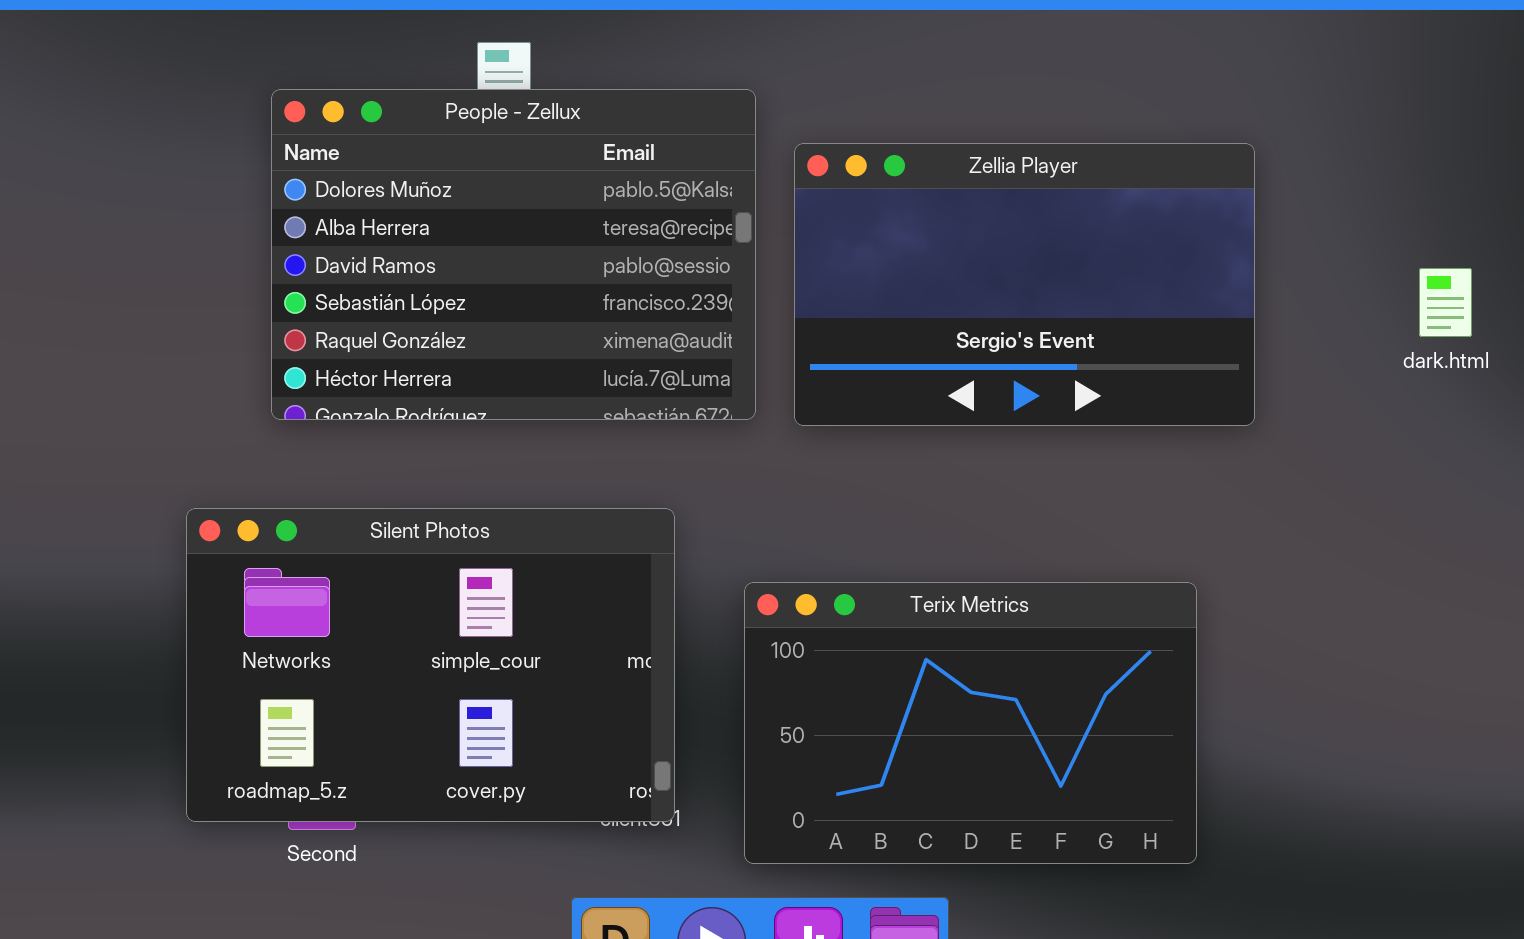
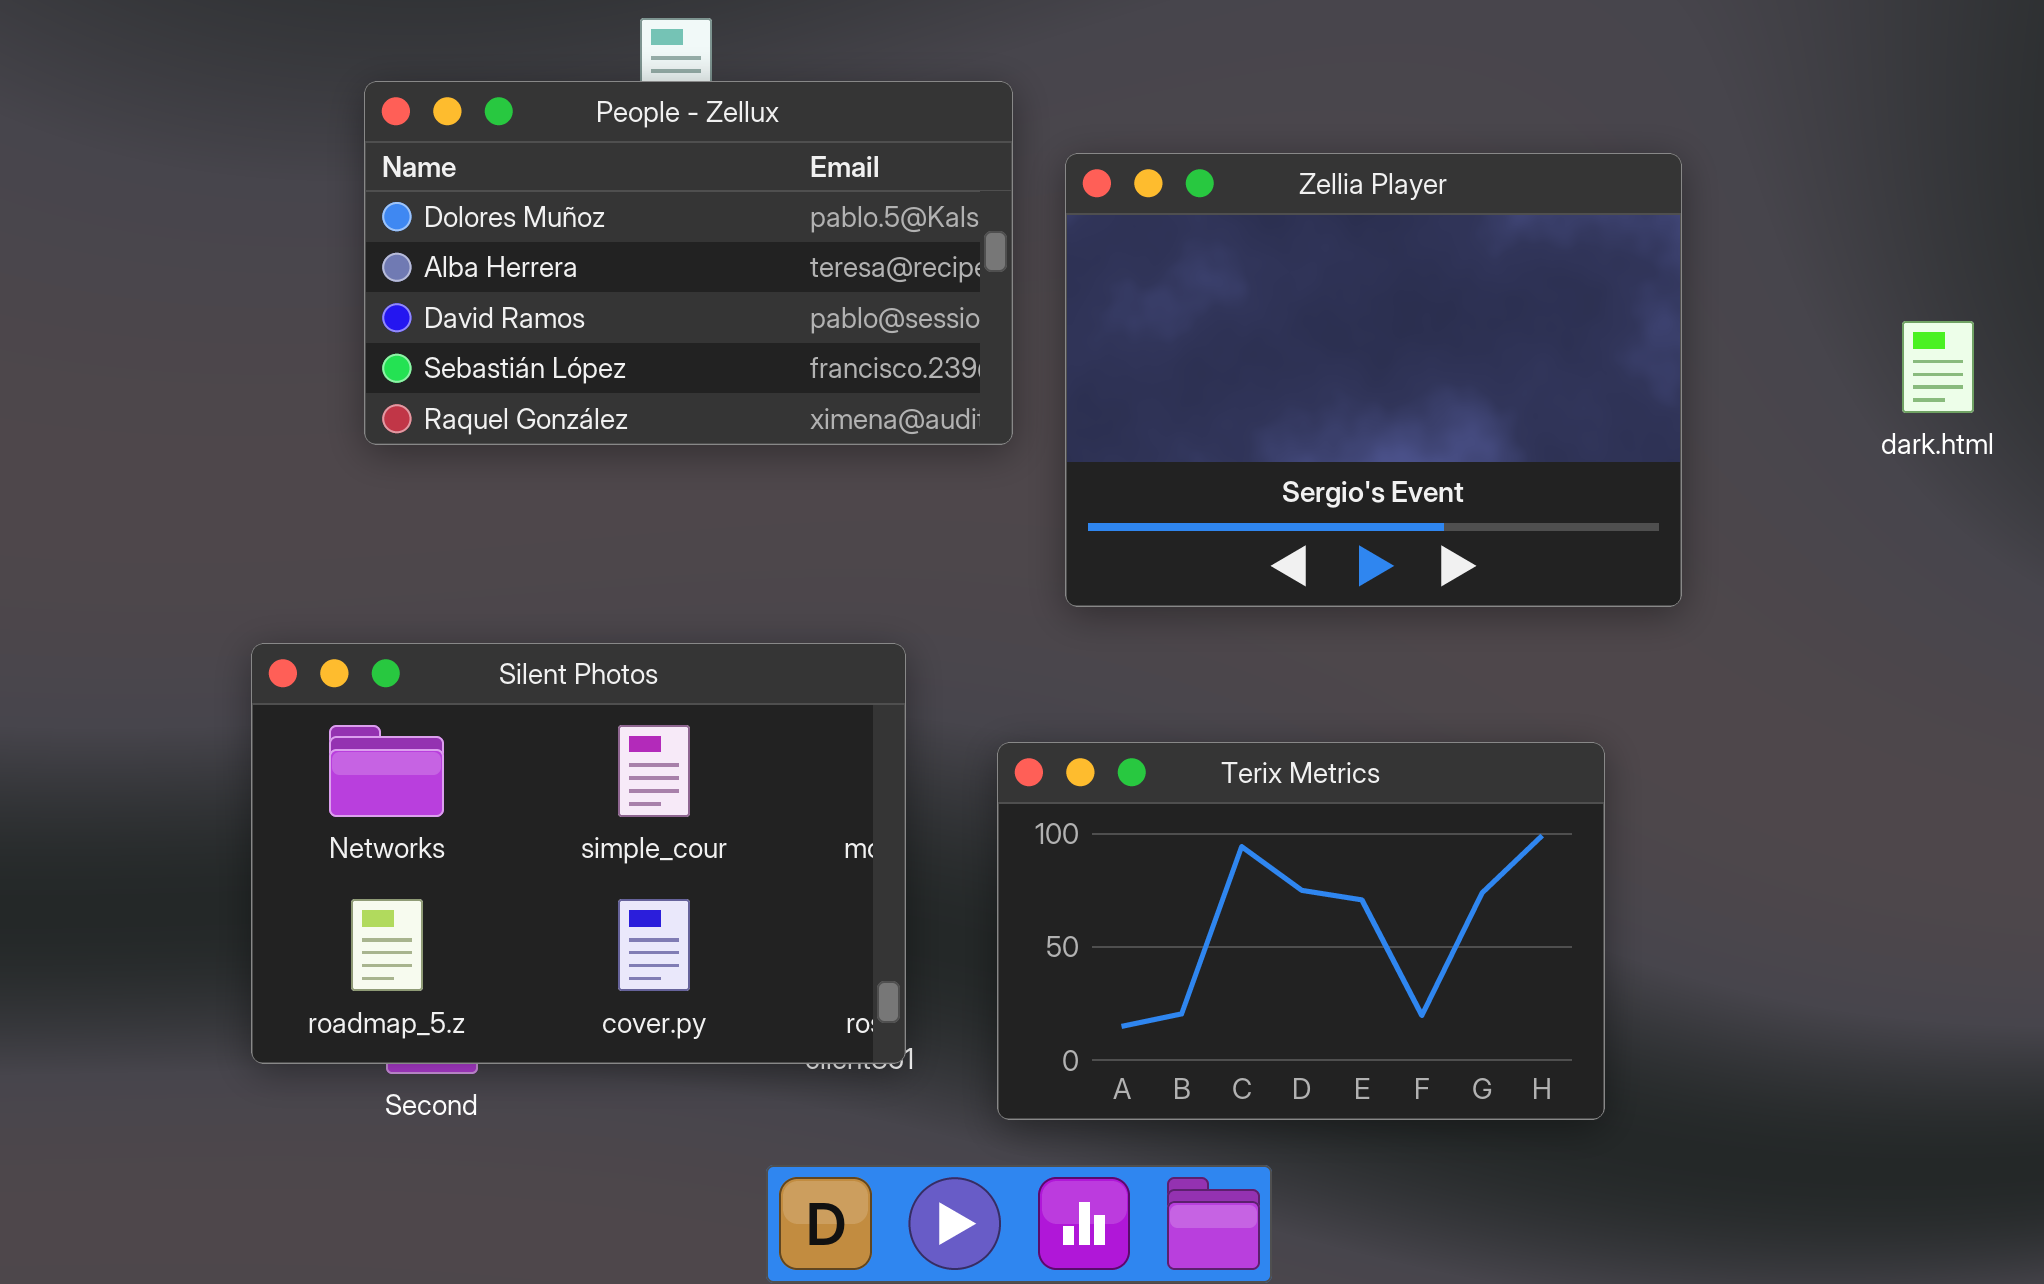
People - Zellux: [271,89,756,420] -> [364,81,1013,445], resized
Zellia Player: [794,143,1255,426] -> [1065,153,1682,607], resized

